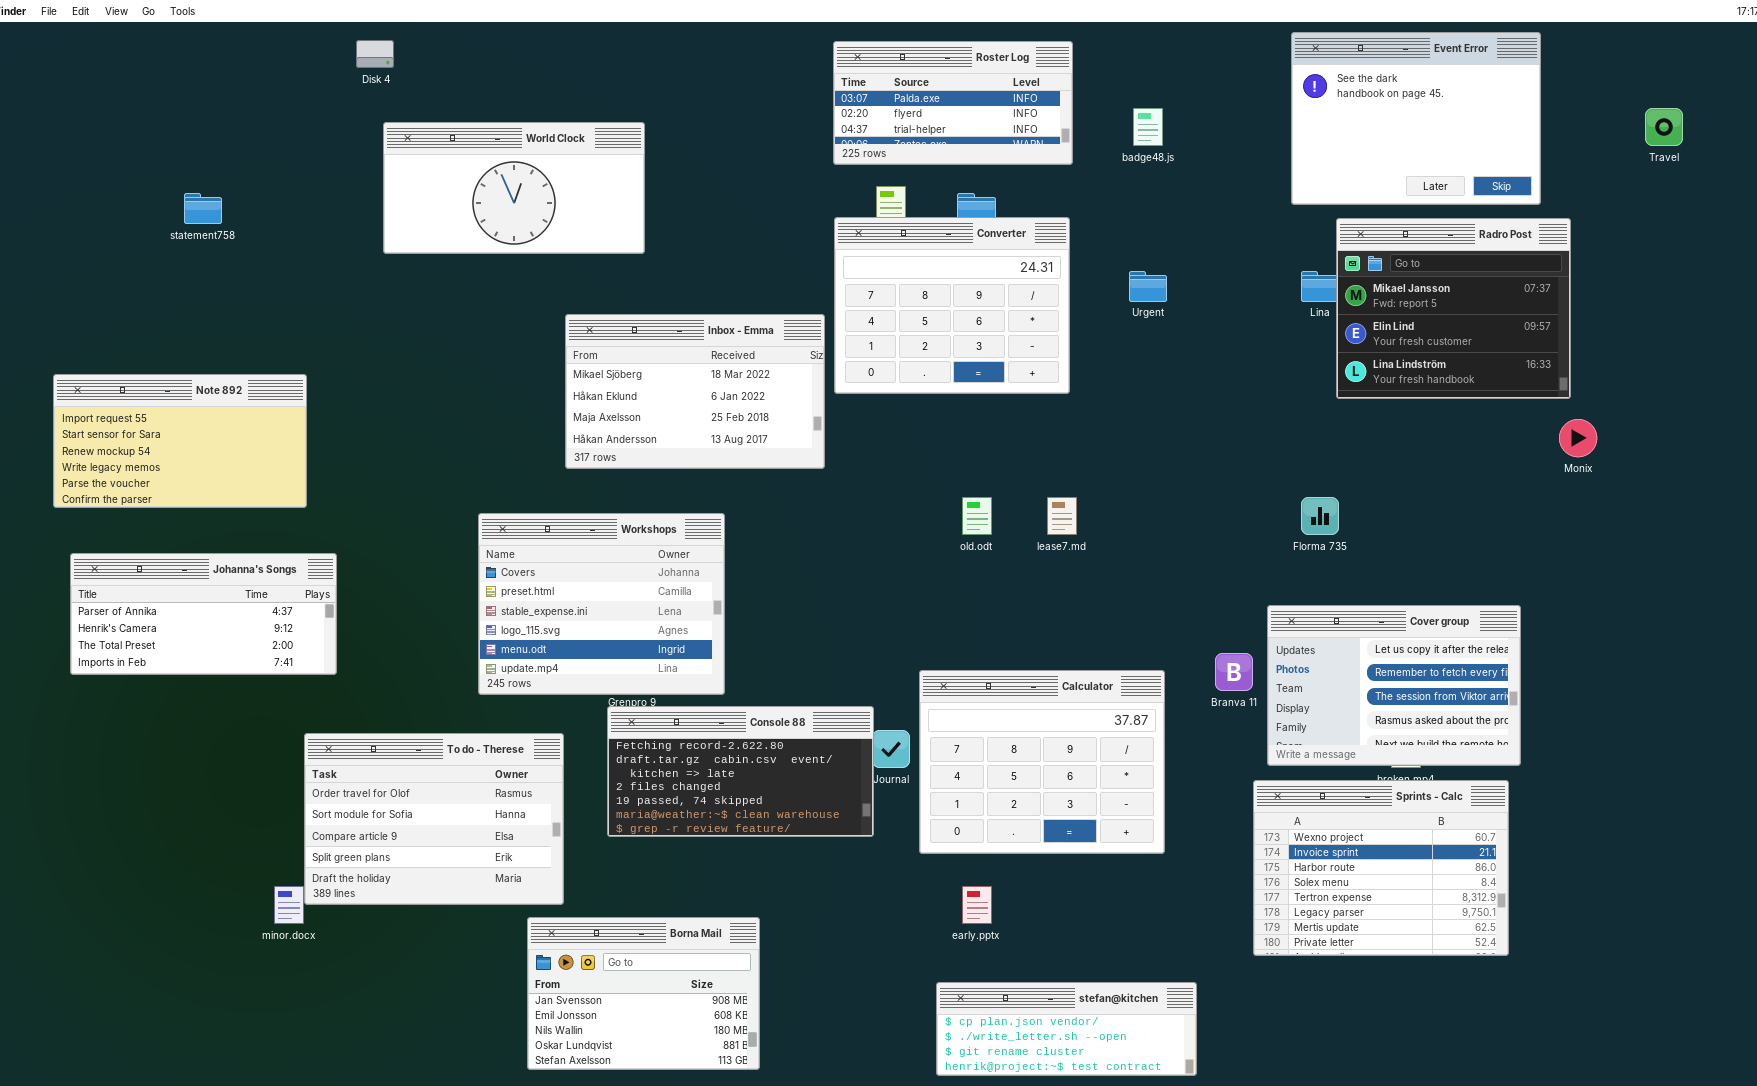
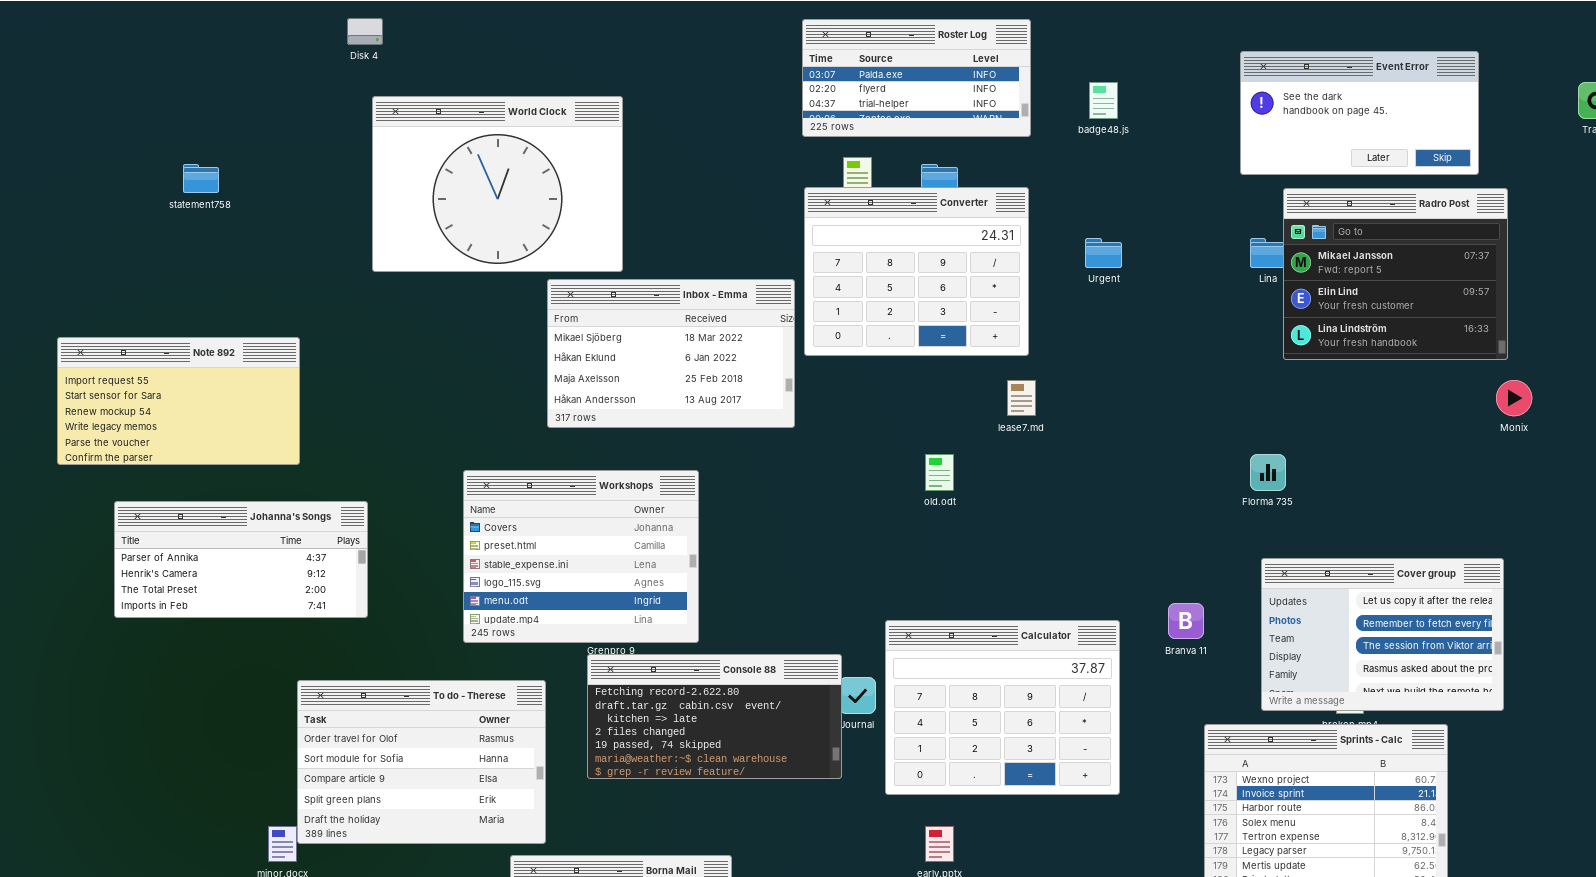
Event Error: [1291,32,1541,205] -> [1240,51,1479,175], resized
World Clock: [383,122,645,254] -> [372,96,623,272], resized
lease7.md: [1047,497,1077,535] -> [1007,380,1036,416], moved
Johanna's Songs: [70,553,337,675] -> [114,501,368,618], moved
Cover group: [1267,605,1521,766] -> [1261,558,1504,711], moved

